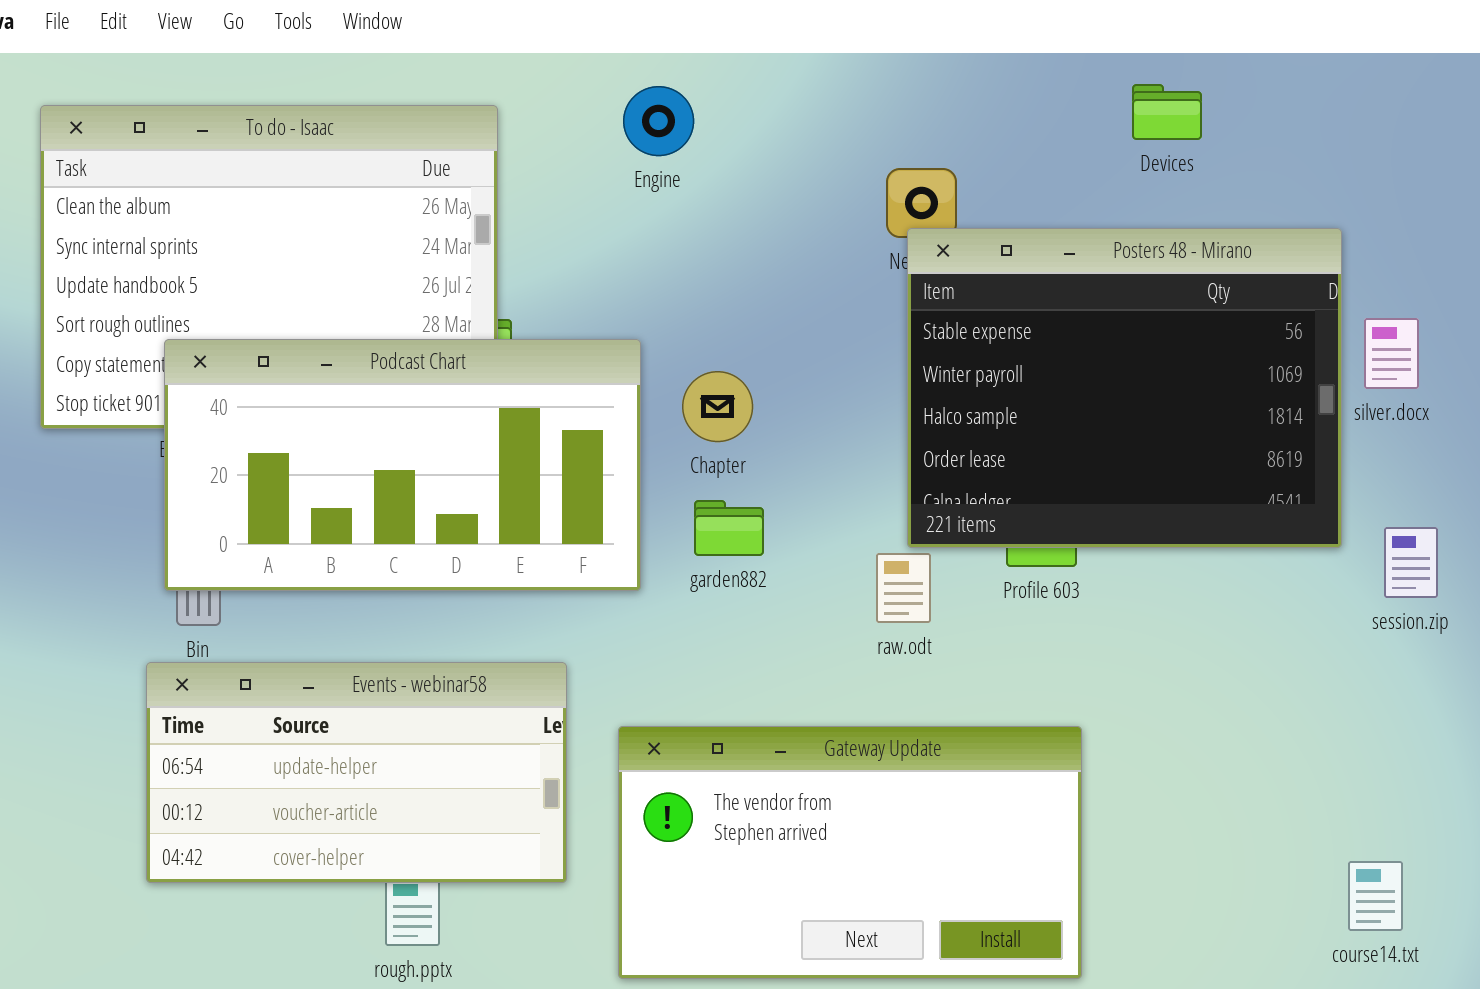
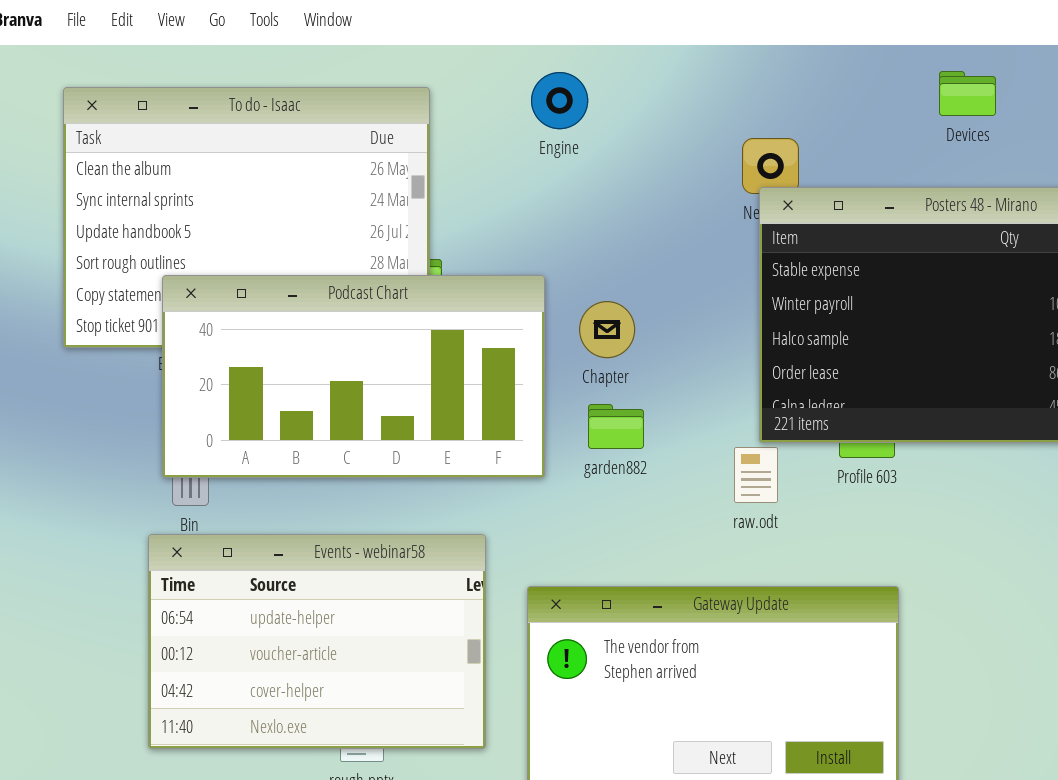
Events - webinar58: [146,662,567,883] -> [148,534,486,749], resized

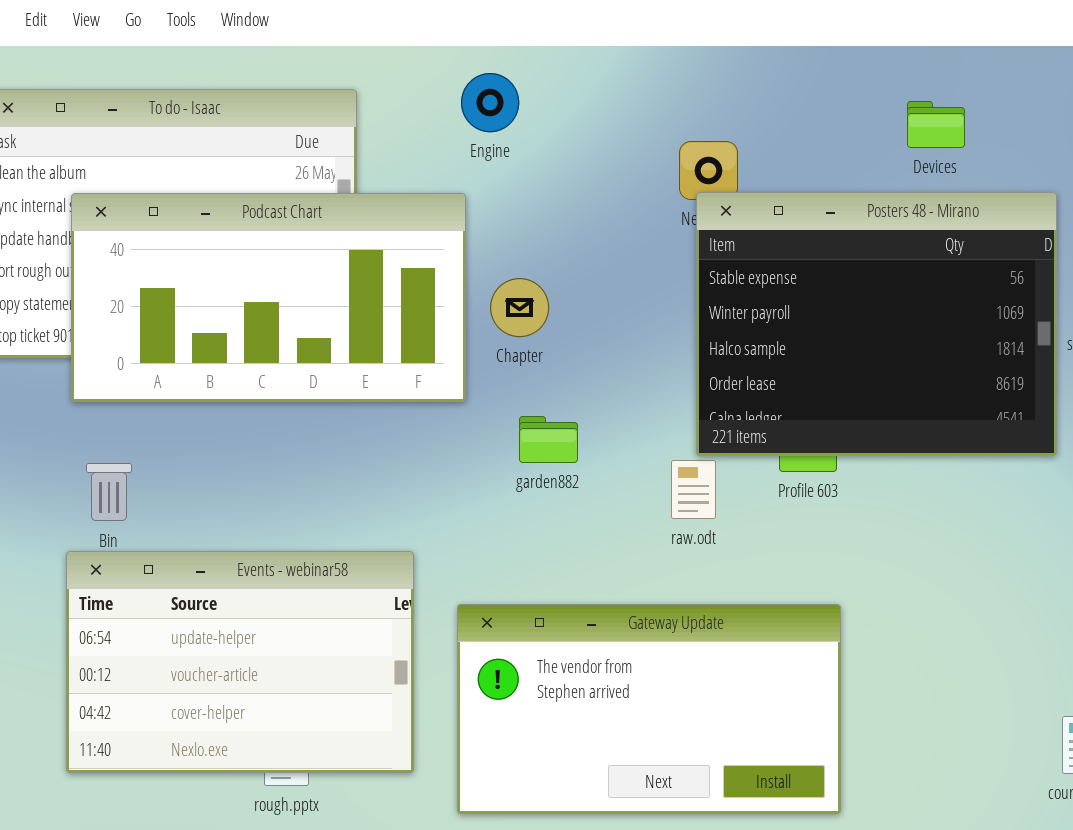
Devices: [939,71,996,116] -> [907,101,965,148], moved
Podcast Chart: [162,275,545,478] -> [71,193,466,402], moved
Chapter: [579,301,635,358] -> [490,278,549,337], moved

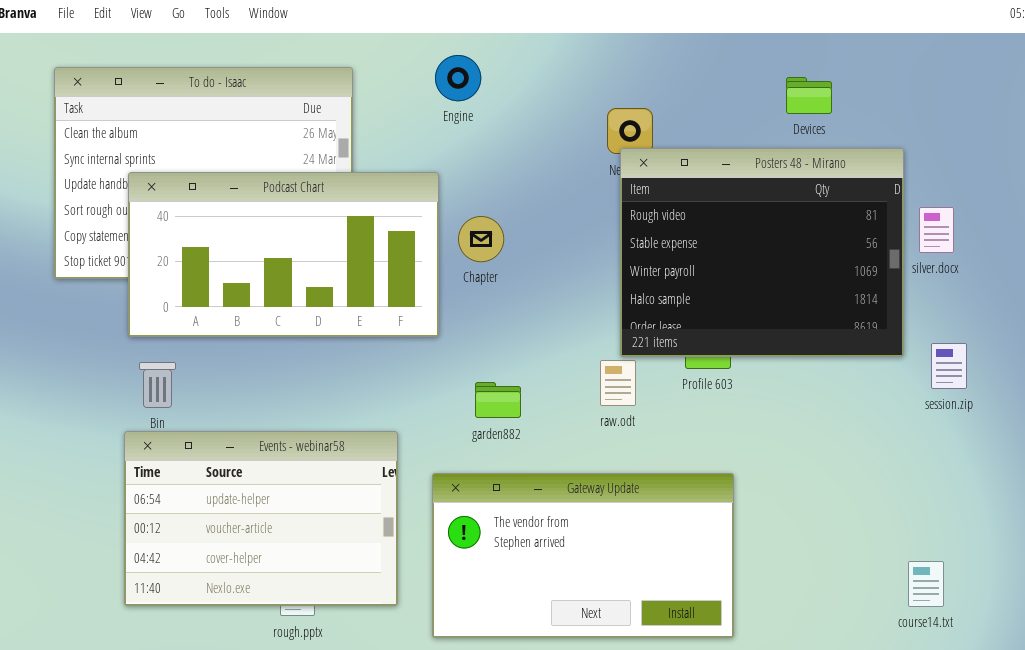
Posters 48 - Mirano: [696,192,1057,456] -> [620,148,904,357], scrolled up 1 row
Podcast Chart: [71,193,466,402] -> [128,172,439,337], moved
garden882: [519,416,578,463] -> [475,382,521,418], moved

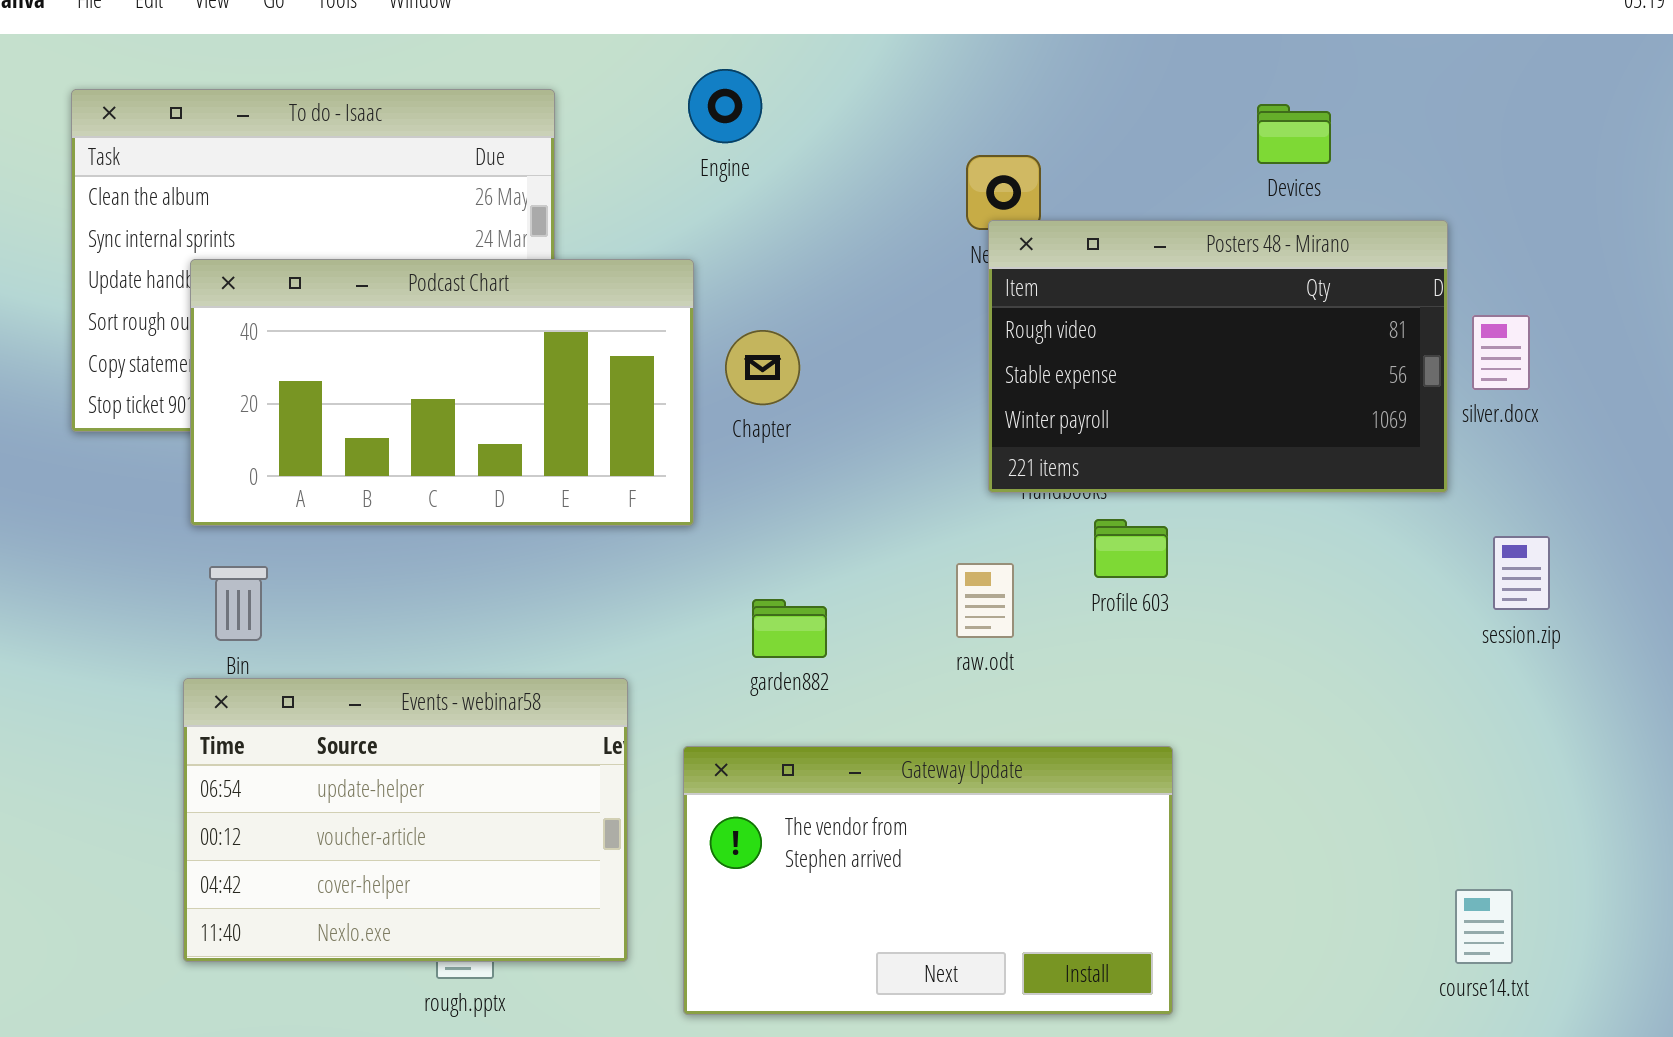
Posters 48 - Mirano: [620,148,904,357] -> [988,220,1448,493], resized

